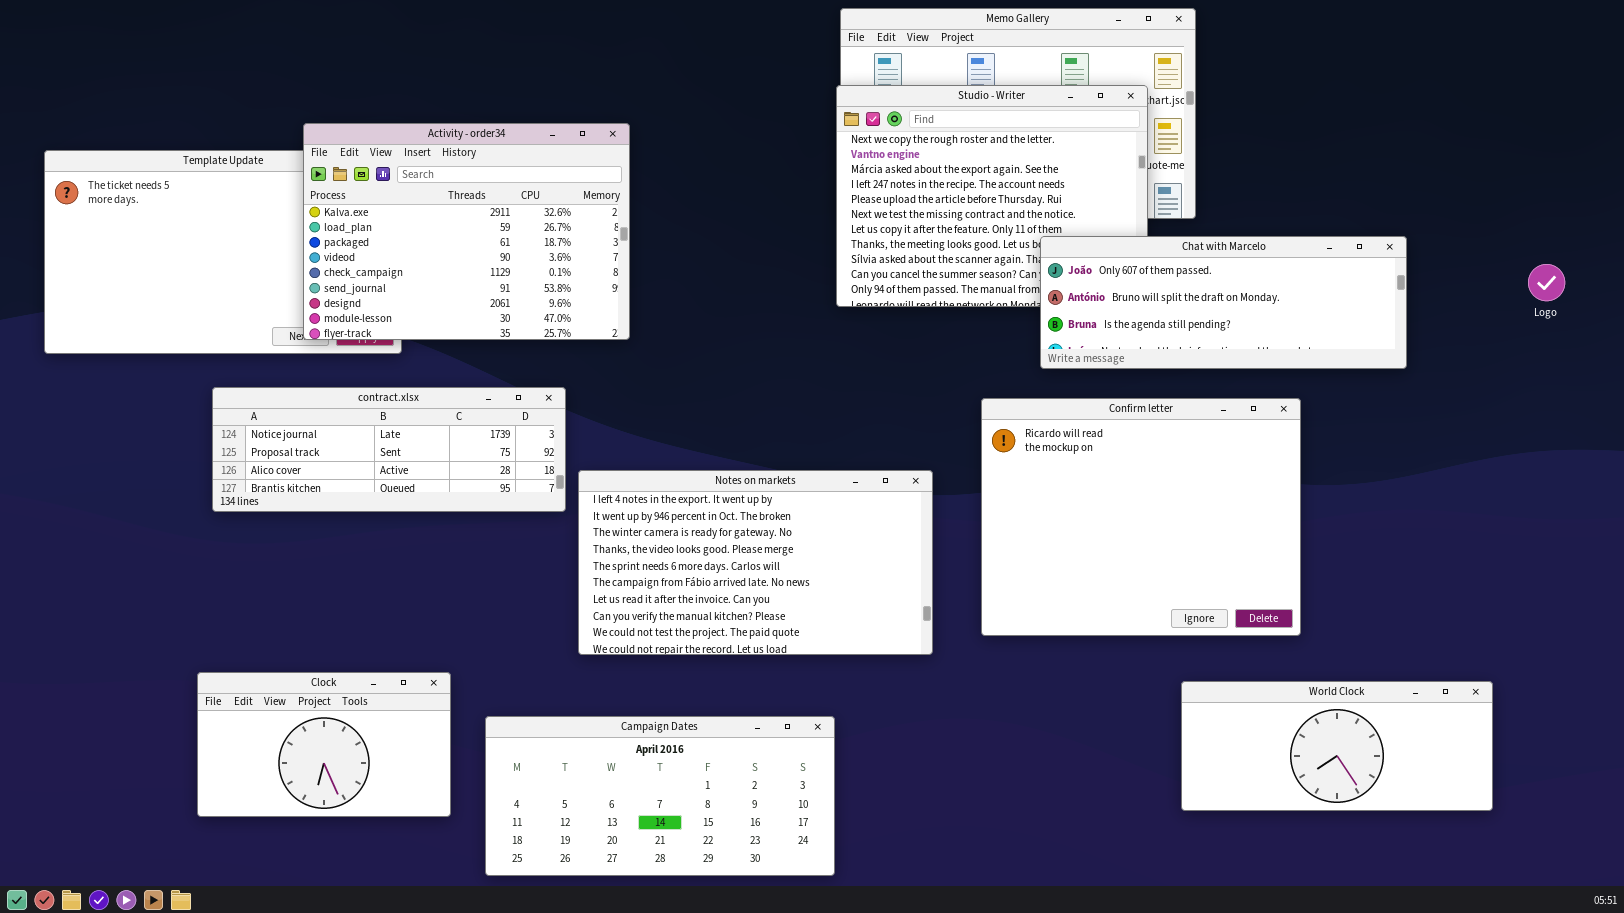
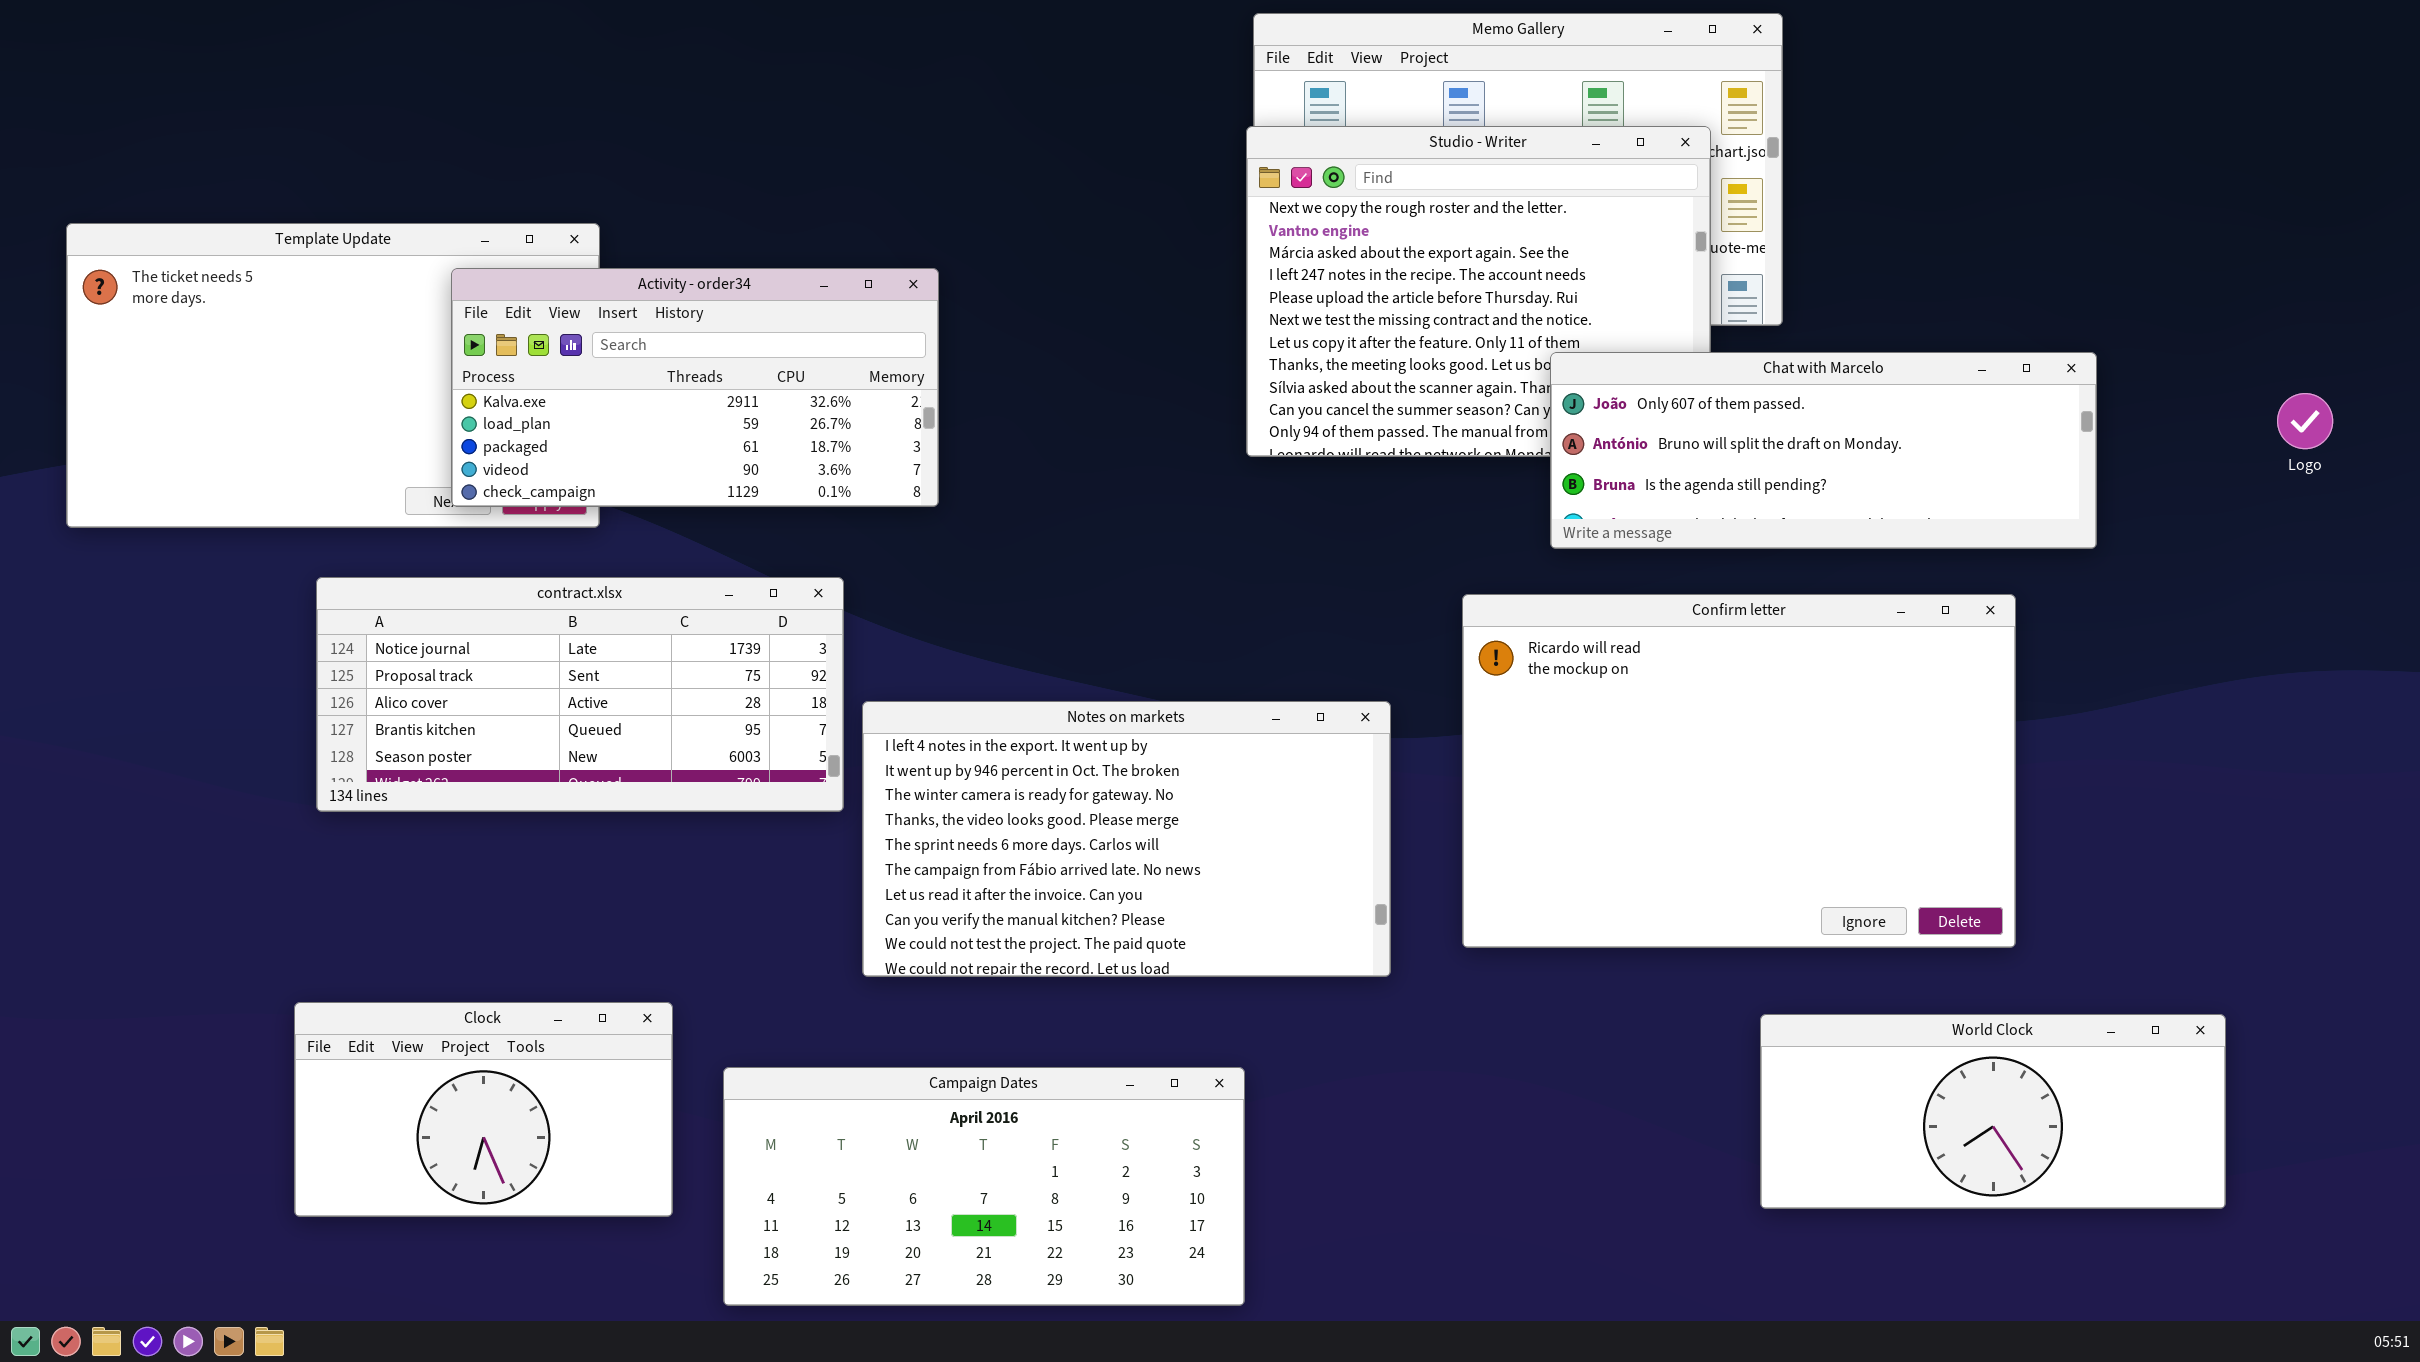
Activity - order34: [303,123,630,340] -> [451,268,939,507], resized
contract.xlsx: [212,387,566,512] -> [316,577,844,812], resized
Confirm letter: [981,398,1301,636] -> [1462,594,2016,948], resized

